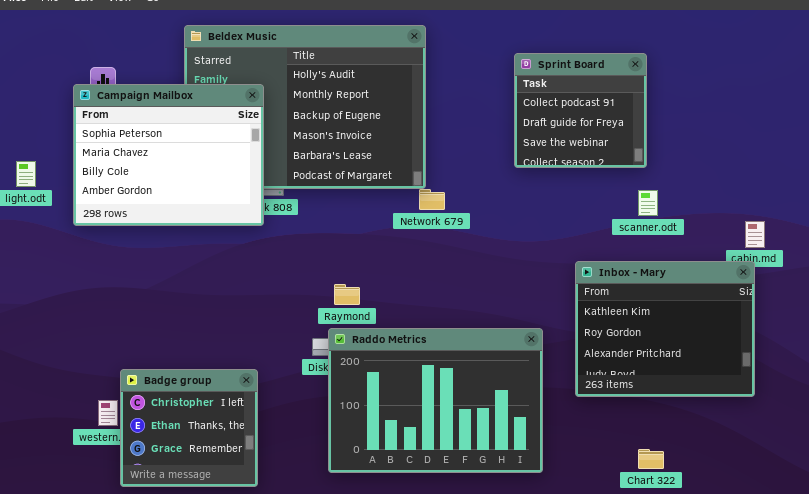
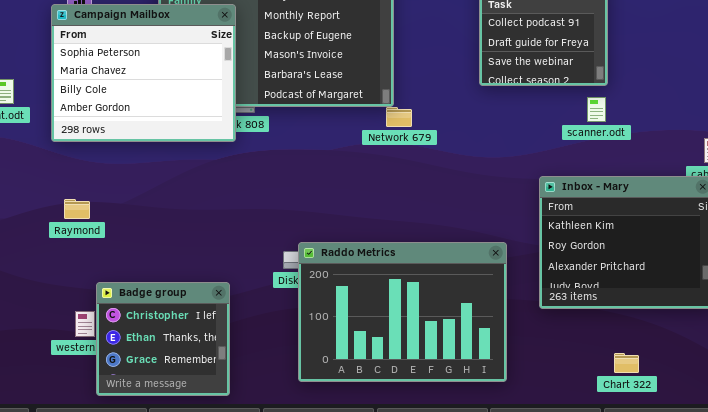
scanner.odt: [638,190,658,216] -> [587,97,606,122], moved
Raymond: [334,284,360,305] -> [64,199,90,219], moved
Chart 322: [638,449,664,469] -> [614,353,639,373], moved

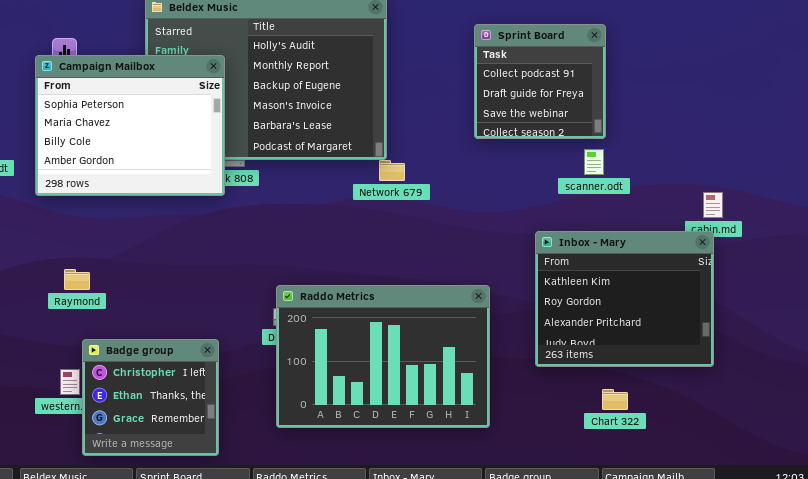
Raymond: [64,199,90,219] -> [64,269,90,290], moved
Raddo Metrics: [298,242,507,382] -> [276,285,490,428], moved
Chart 322: [614,353,639,373] -> [602,389,628,410], moved

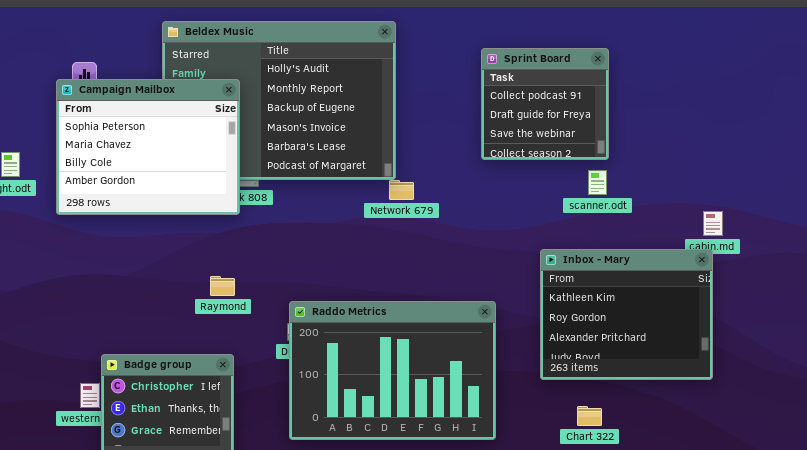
Raymond: [64,269,90,290] -> [210,276,235,296], moved
Chart 322: [602,389,628,410] -> [577,406,602,426], moved

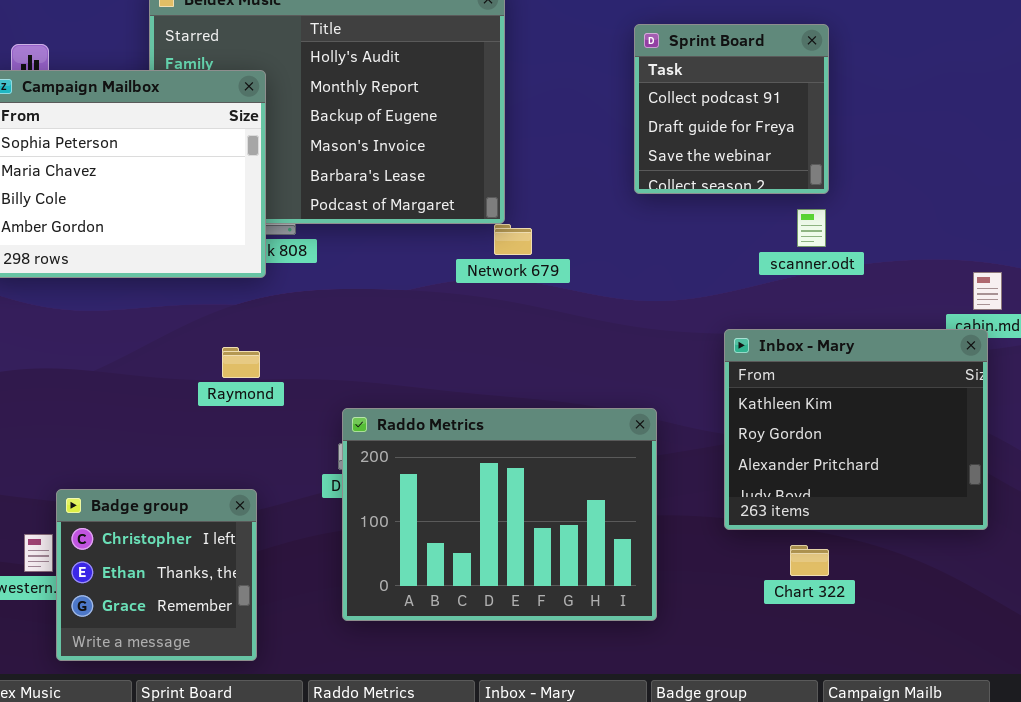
Raymond: [210,276,235,296] -> [222,347,260,378], moved
Chart 322: [577,406,602,426] -> [790,545,829,576], moved

